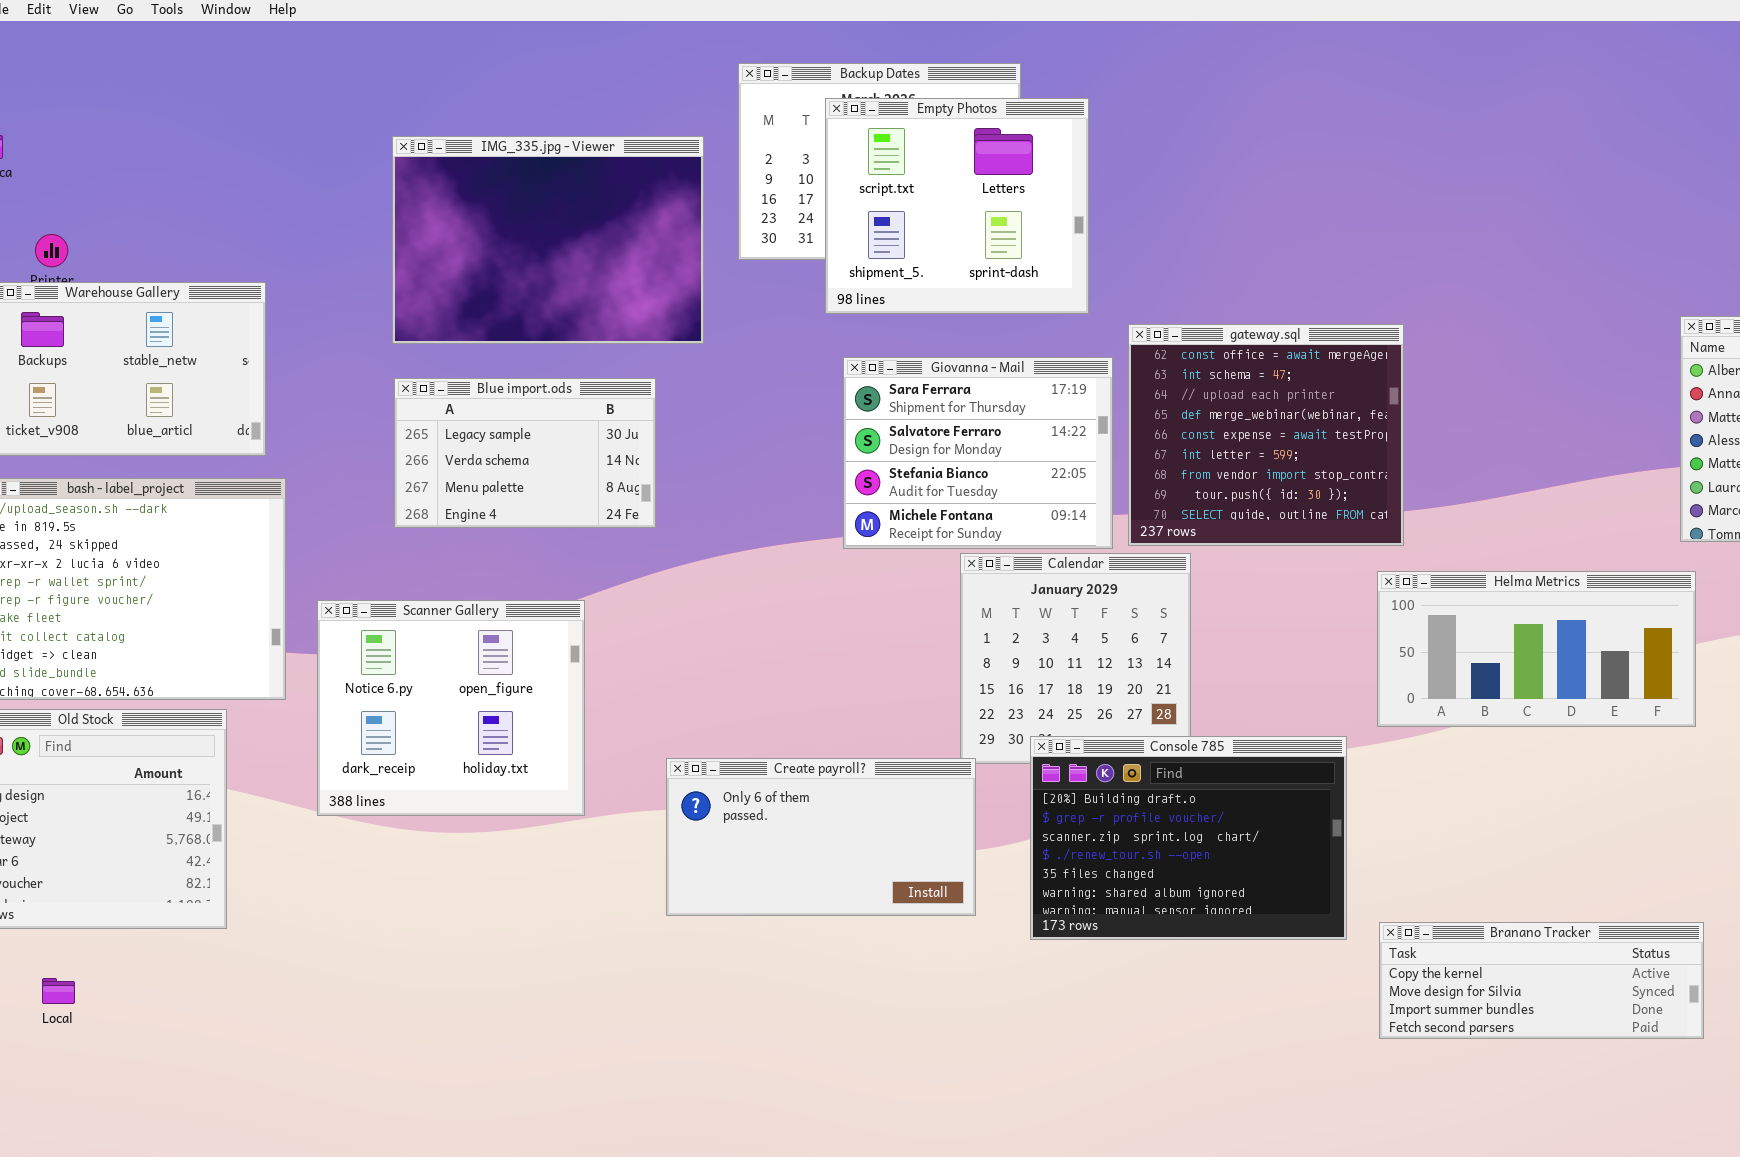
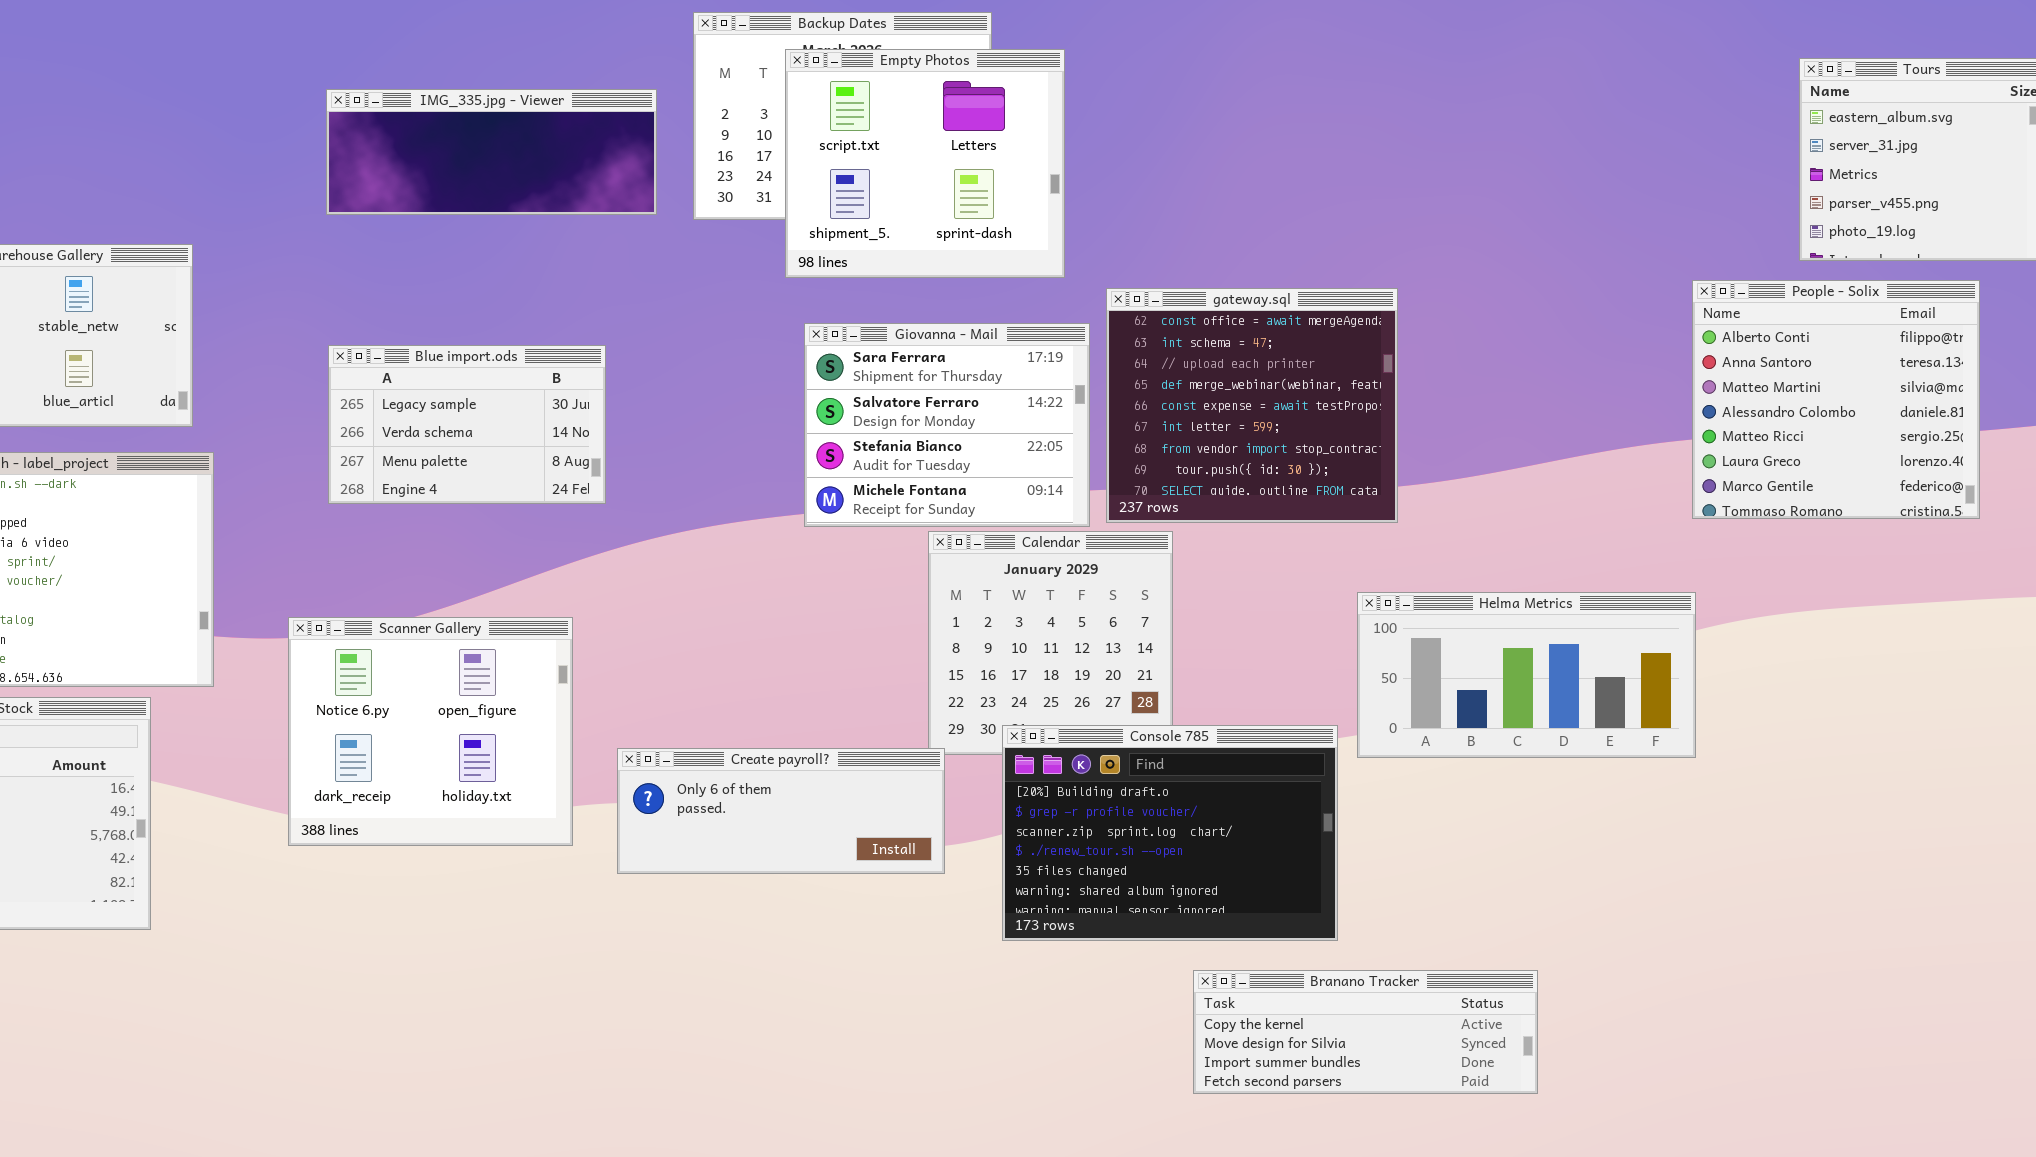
IMG_335.jpg - Viewer: [392,136,704,344] -> [326,89,657,215], resized
Helma Metrics: [1377,571,1696,727] -> [1357,592,1696,758], moved
Scanner Gallery: [317,600,585,816] -> [288,617,573,846], moved
Create payroll?: [666,758,976,916] -> [617,748,945,874], resized
Branano Tracker: [1379,922,1704,1039] -> [1193,970,1538,1094], moved

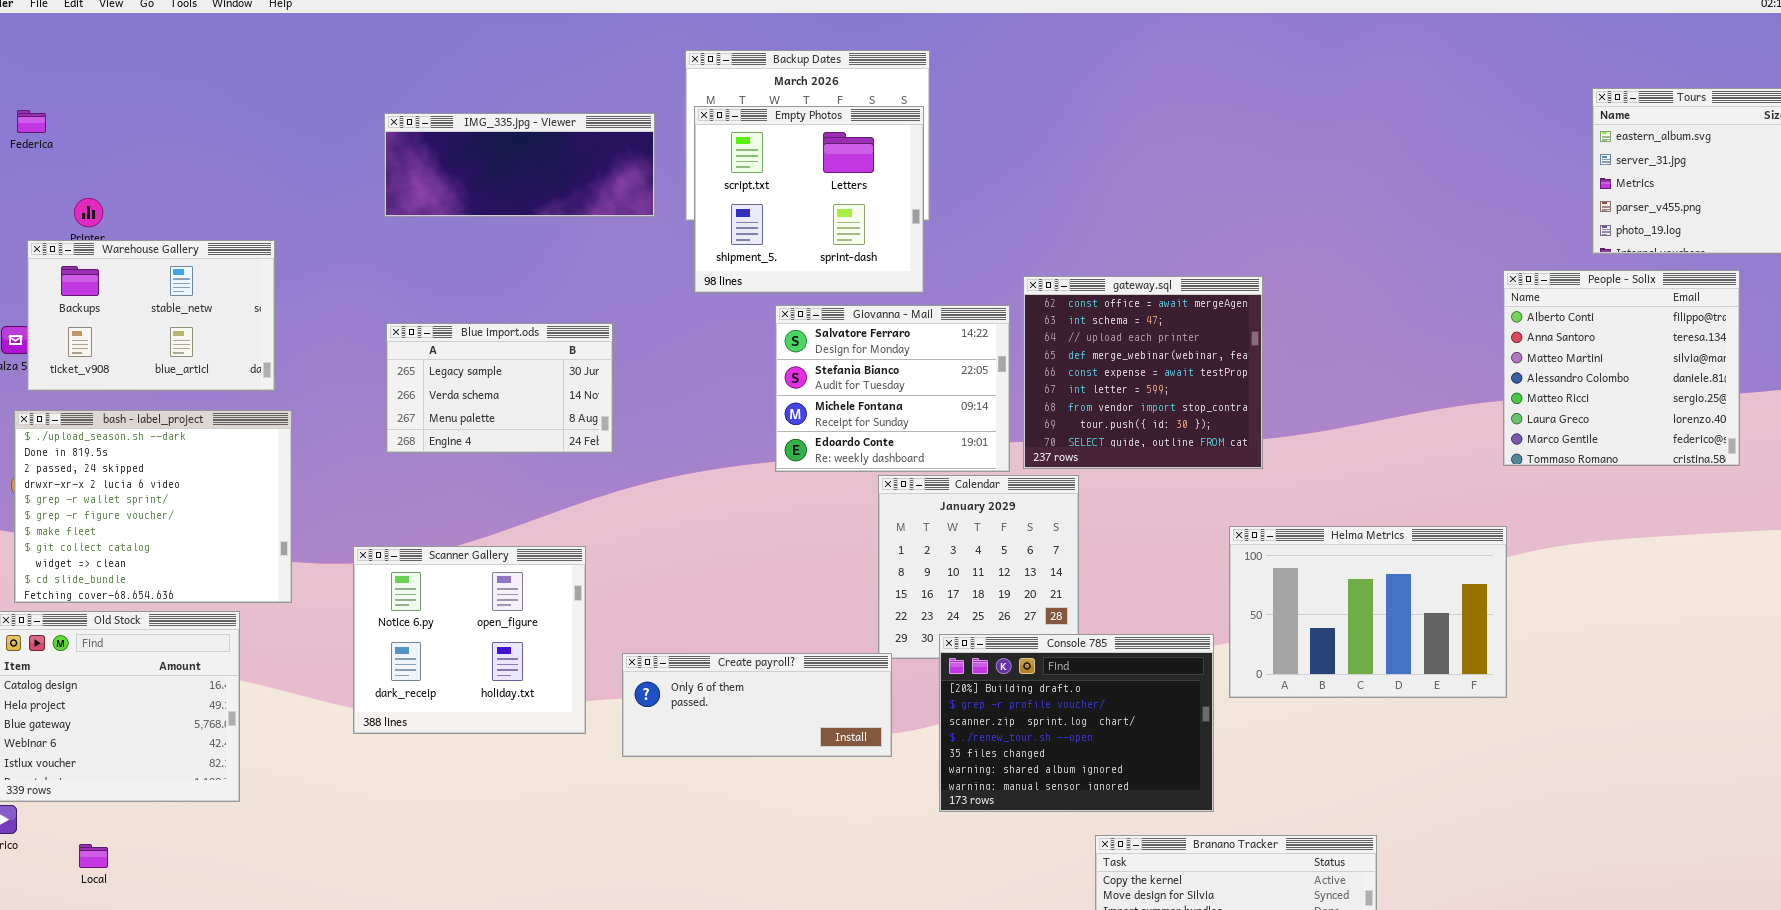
Empty Photos: [785,49,1065,278] -> [694,106,924,293], moved
Giovanna - Mail: [804,323,1090,527] -> [775,305,1010,472], scrolled down 1 row
Helma Metrics: [1357,592,1696,758] -> [1229,526,1507,698], resized

